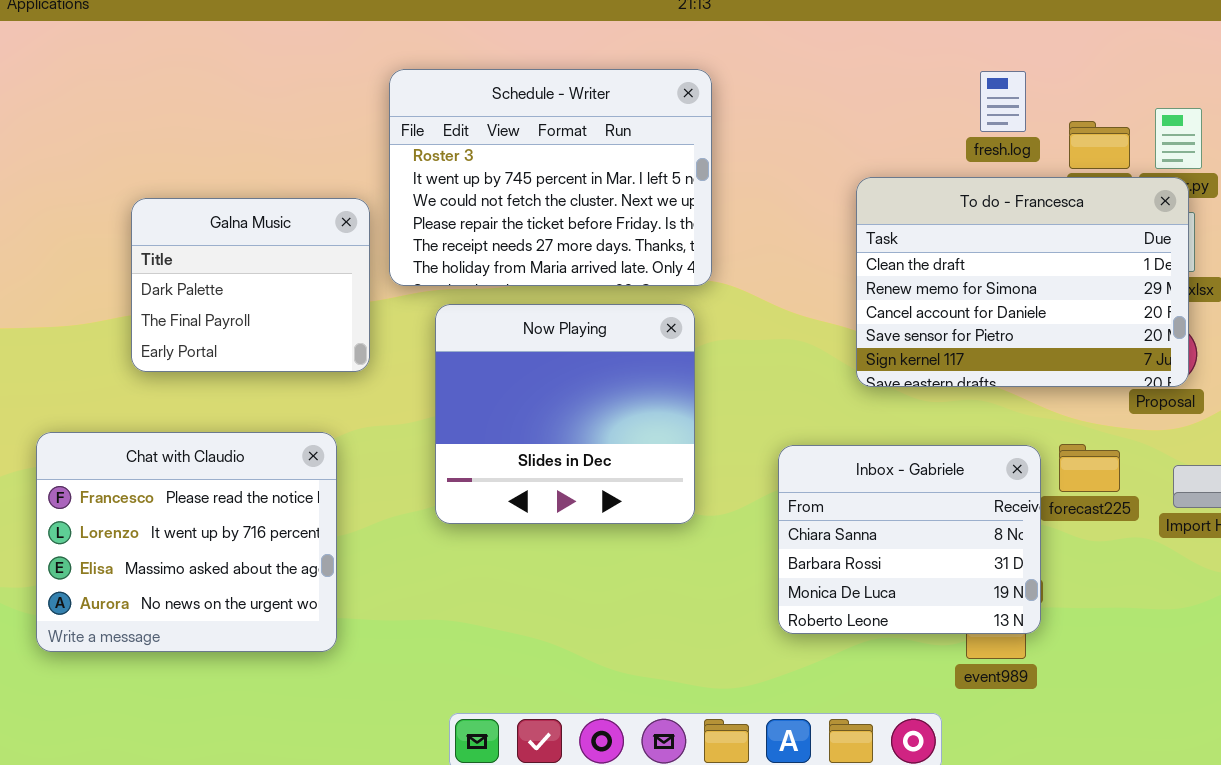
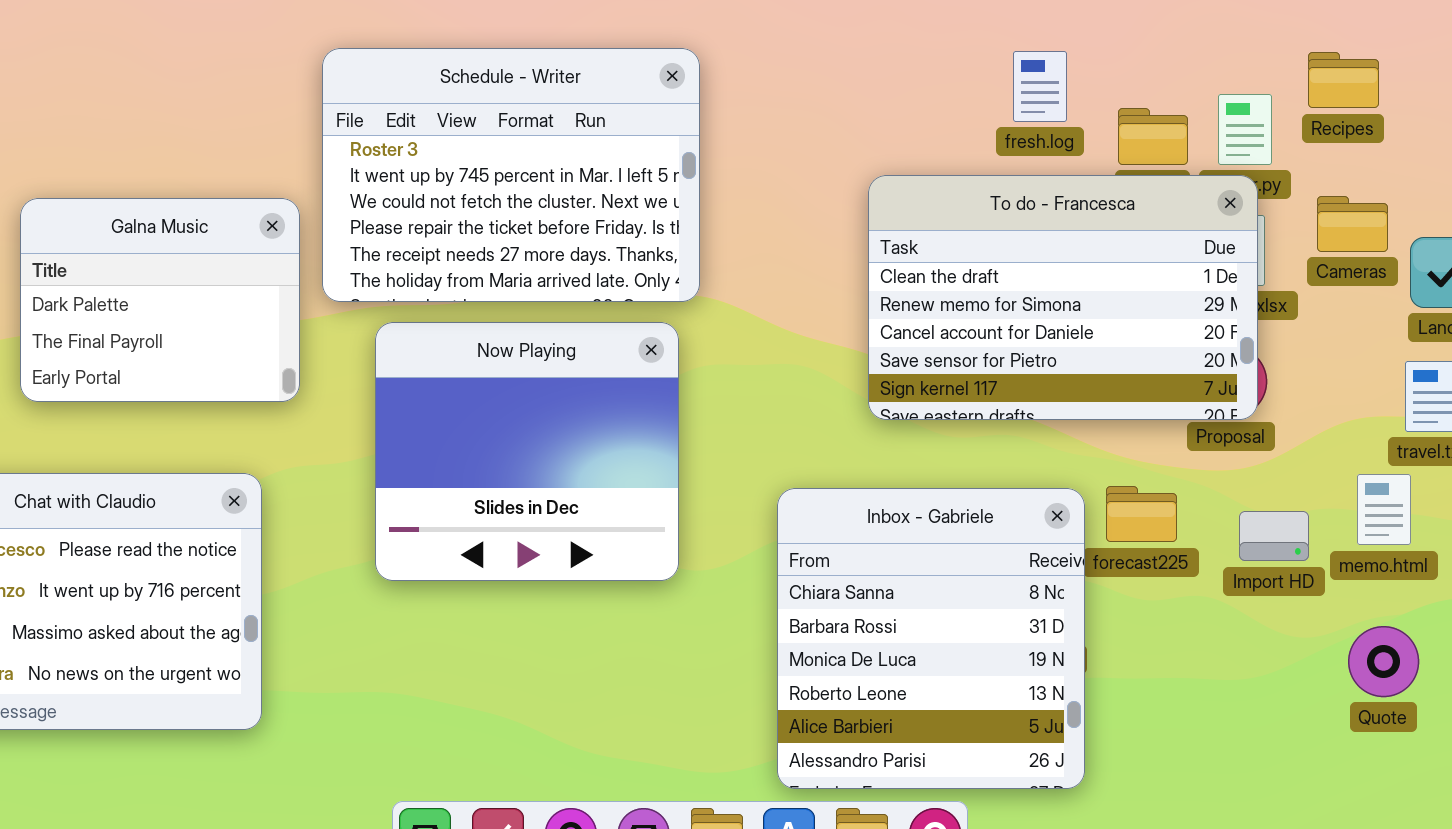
Inbox - Gabriele: [778,445,1041,634] -> [777,488,1085,789], resized

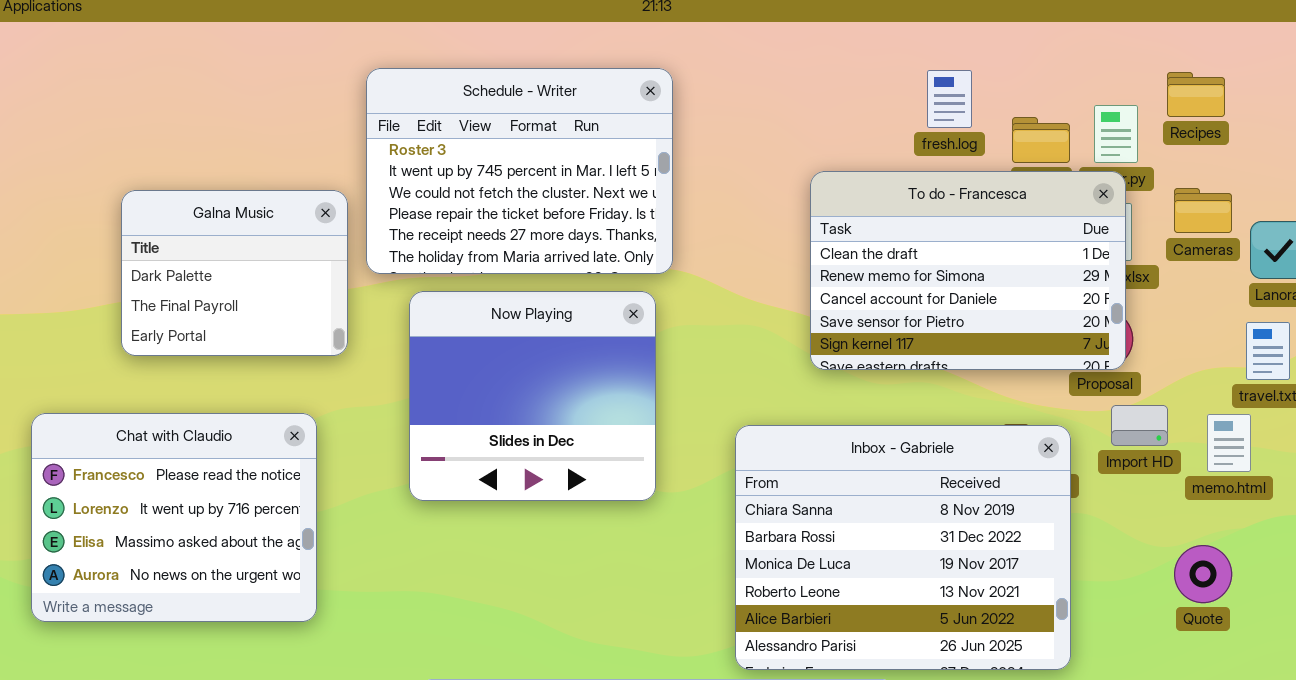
Inbox - Gabriele: [777,488,1085,789] -> [735,425,1071,670], resized
Import HD: [1239,511,1309,561] -> [1111,405,1168,446], moved
Quote: [1348,626,1419,697] -> [1174,545,1232,603], moved

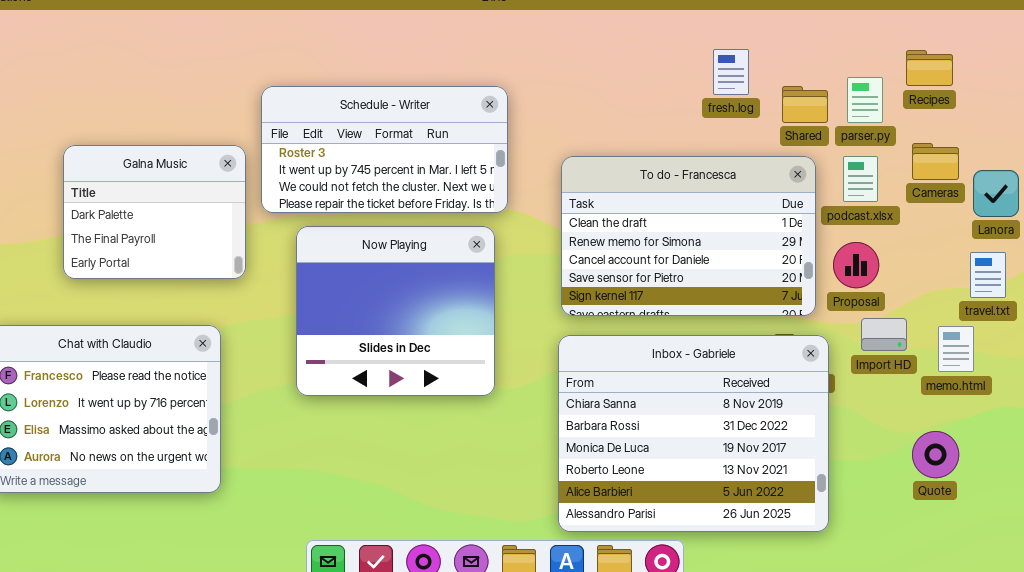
Schedule - Writer: [366,68,673,274] -> [261,86,508,213], resized
To do - Francesca: [810,171,1126,370] -> [561,156,816,316], moved

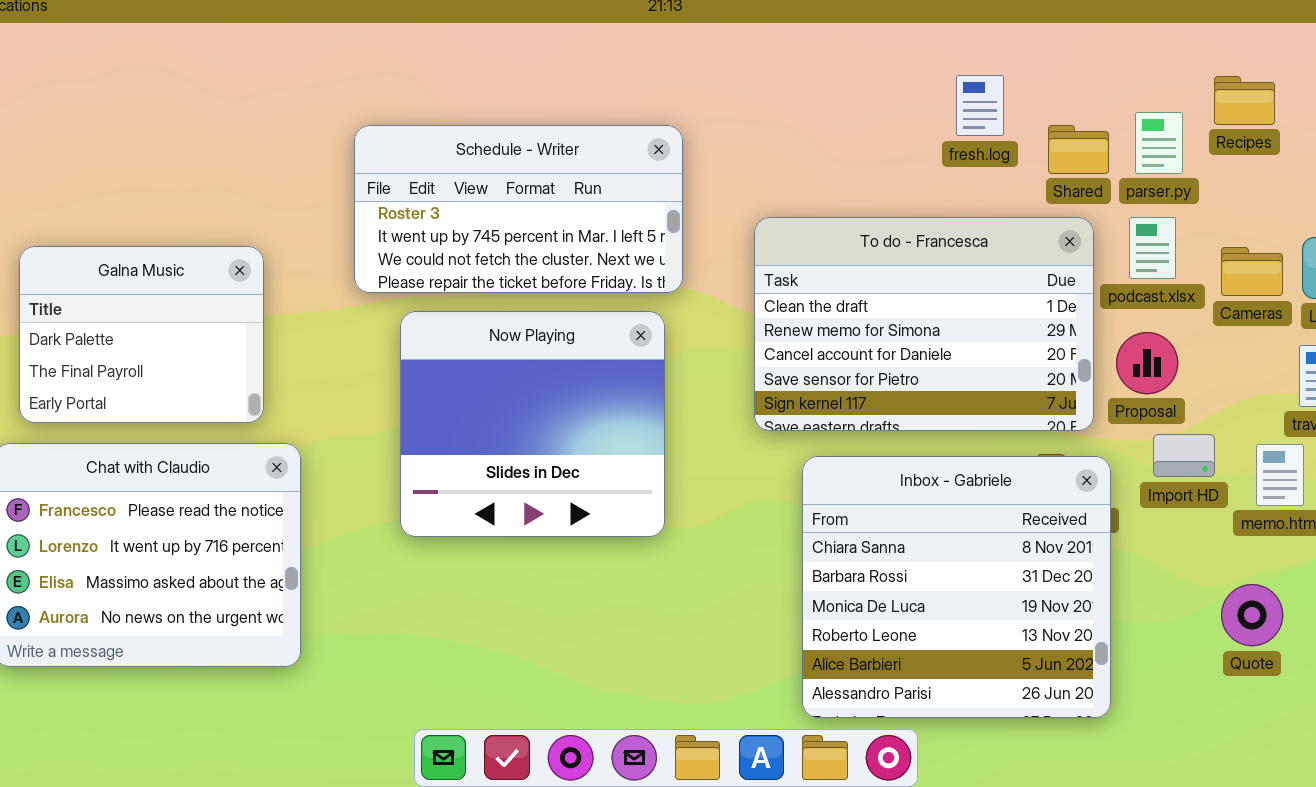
Cameras: [912,143,959,180] -> [1221,247,1283,296], moved
Galna Music: [63,145,246,279] -> [19,246,264,423], moved
Inbox - Gabriele: [558,335,829,532] -> [802,456,1111,718], resized

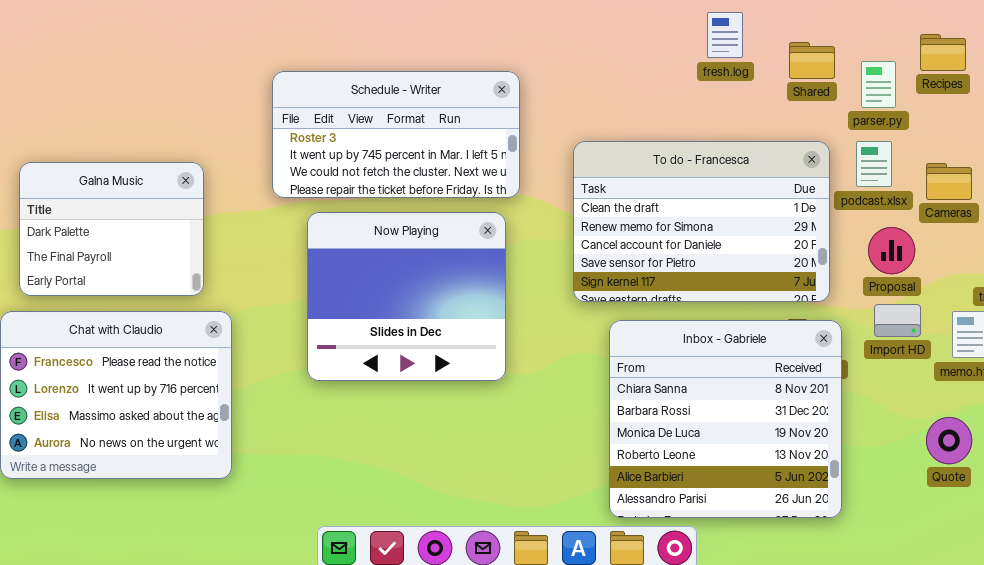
fresh.log: [956,75,1004,136] -> [707,12,743,58], moved
Shared: [1048,125,1109,174] -> [789,42,835,79], moved
Proposal: [1116,332,1178,394] -> [868,227,915,274], moved

